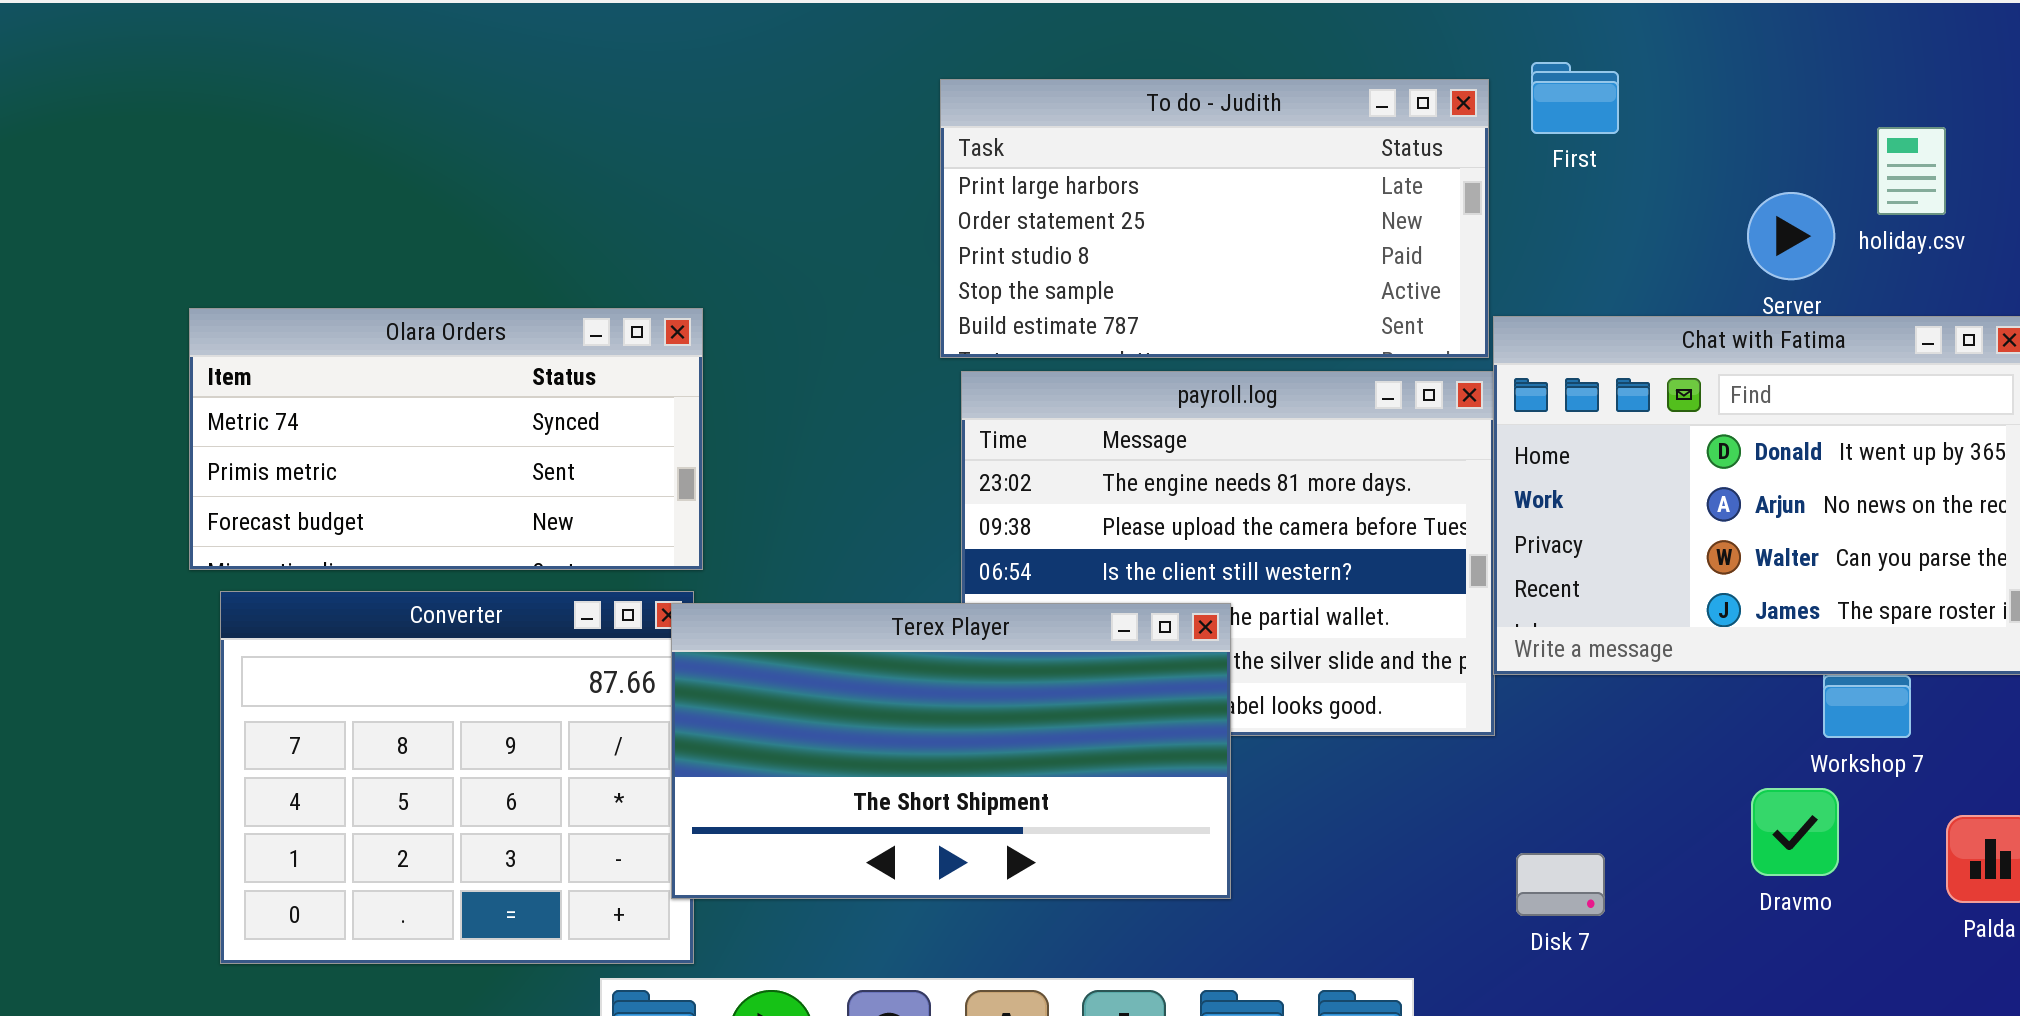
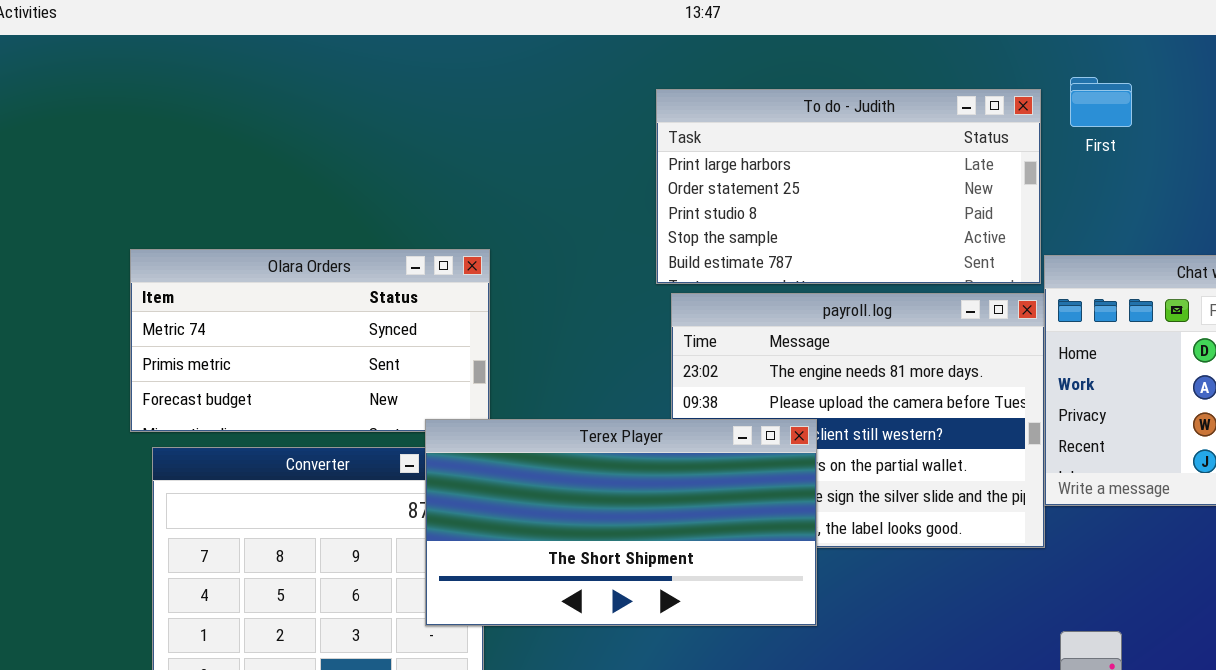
Terex Player: [671,603,1231,899] -> [425,419,817,626], moved

